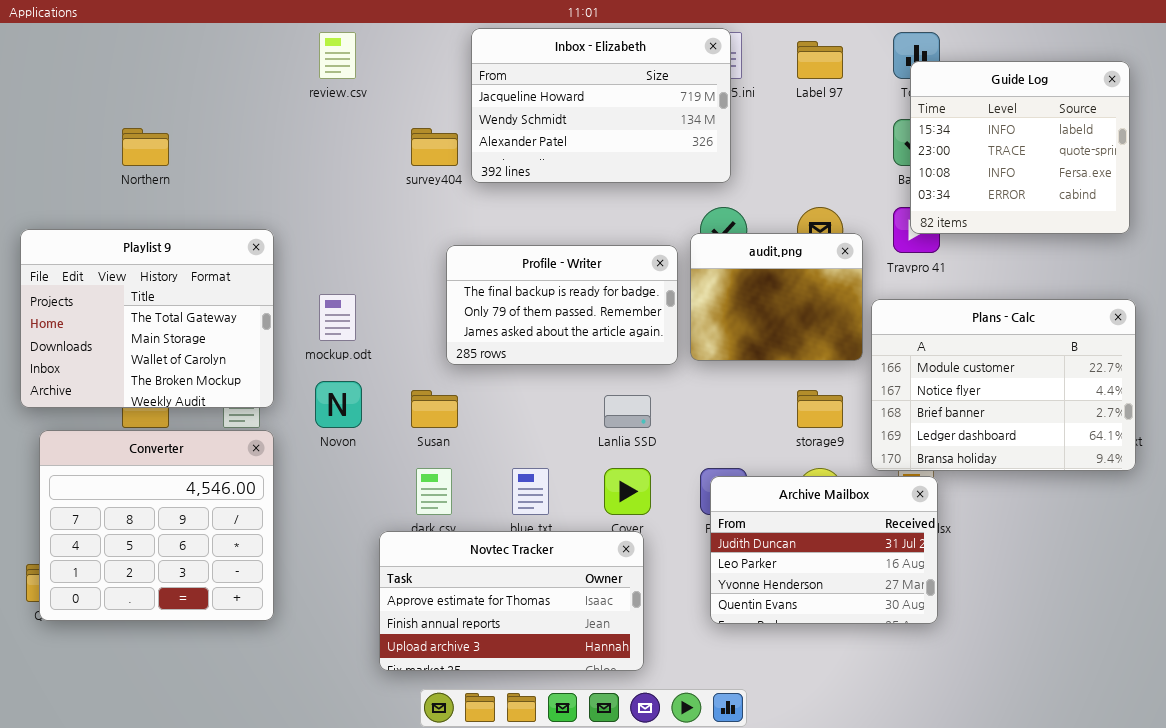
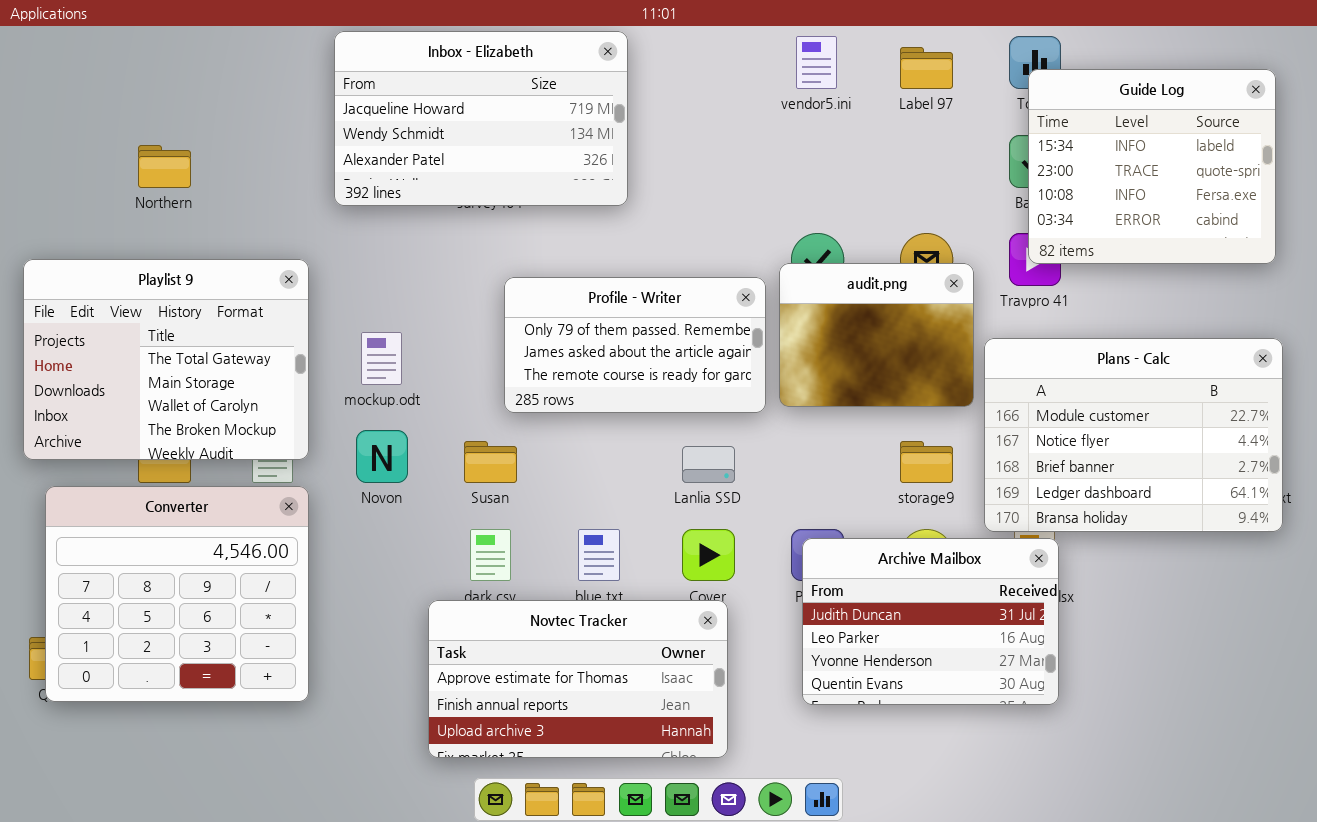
Inbox - Elizabeth: [471,28,731,183] -> [334,31,628,206], moved
Profile - Writer: [446,245,678,365] -> [504,277,766,413], scrolled down 1 row

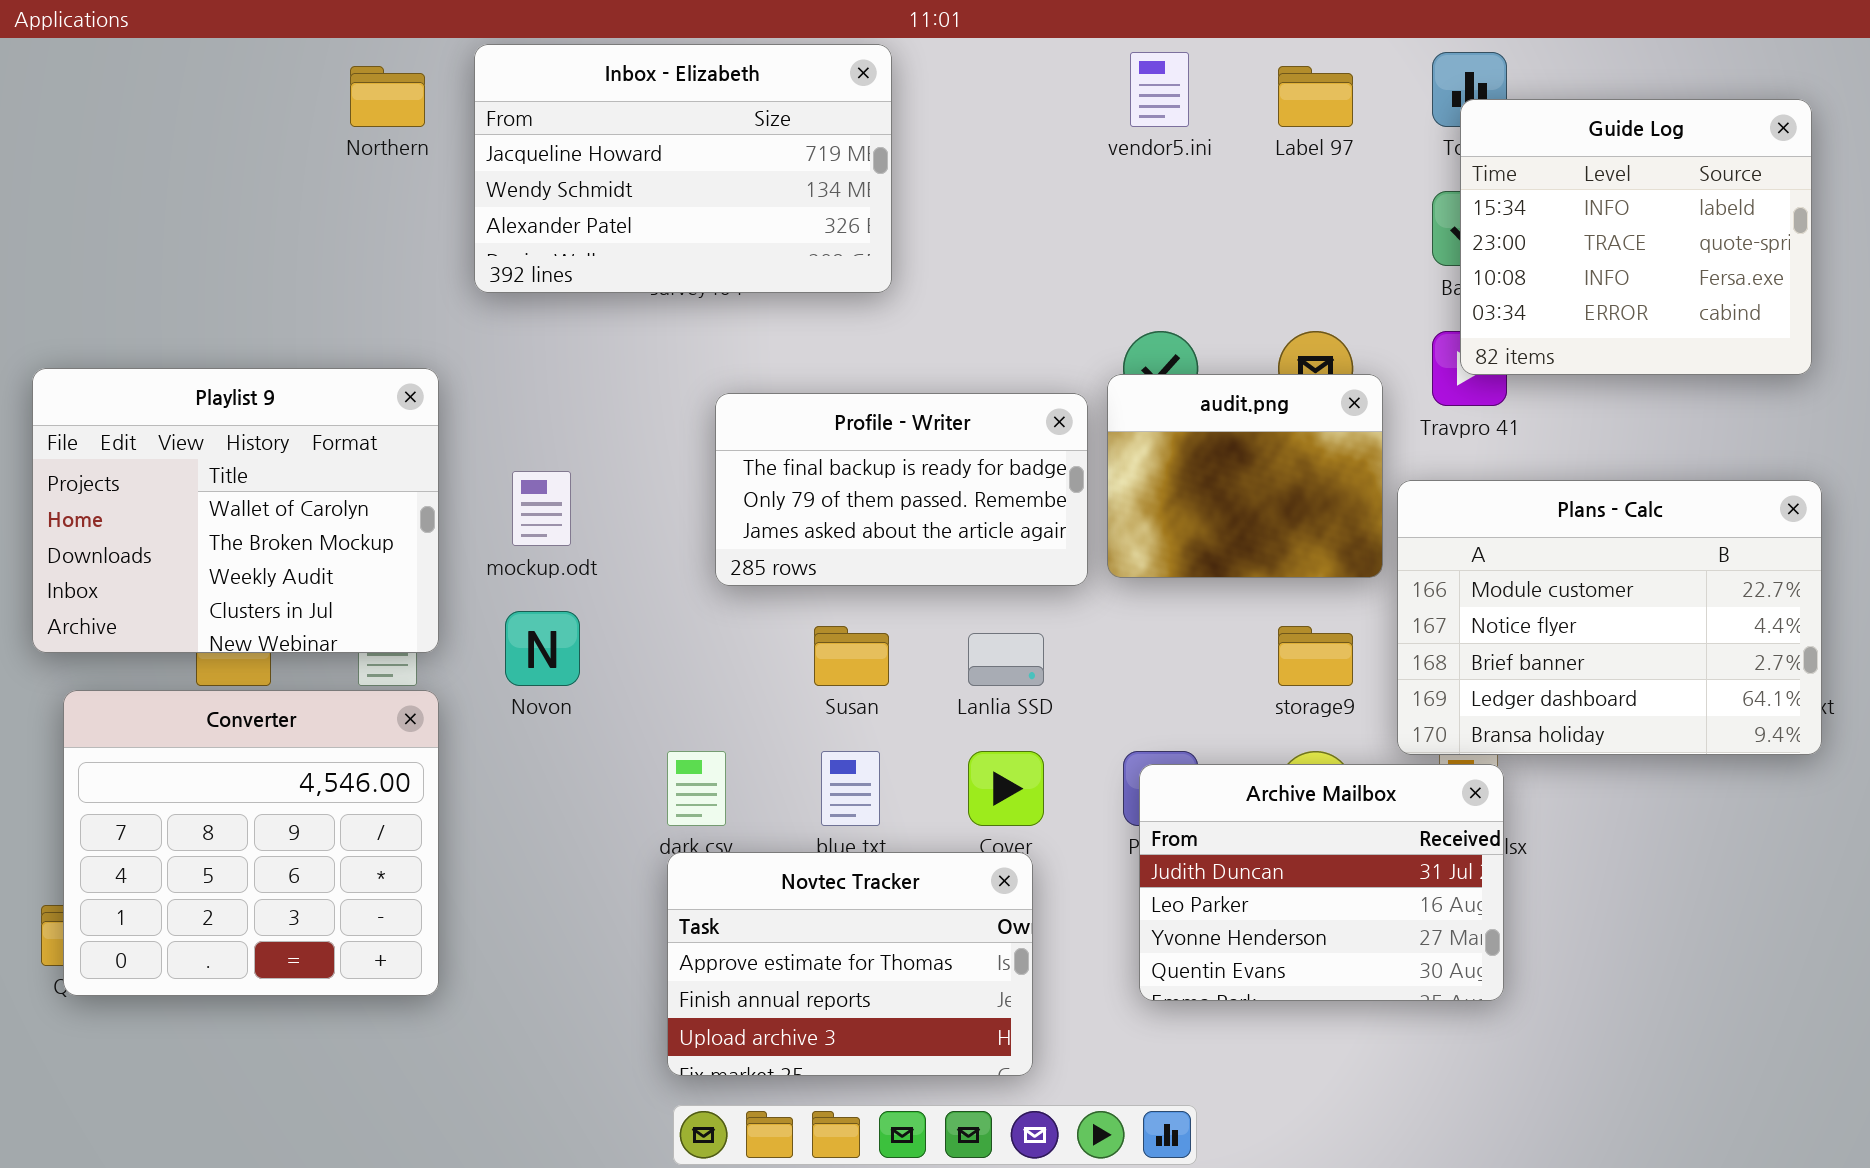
Northern: [138,145,191,188] -> [350,66,425,127], moved
Playlist 9: [23,259,309,460] -> [32,368,439,653], scrolled down 2 rows
Profile - Writer: [504,277,766,413] -> [715,393,1088,586], scrolled up 1 row
Susan: [464,441,517,483] -> [814,626,889,686], moved
Novtec Tracker: [428,600,728,758] -> [667,852,1033,1076], resized

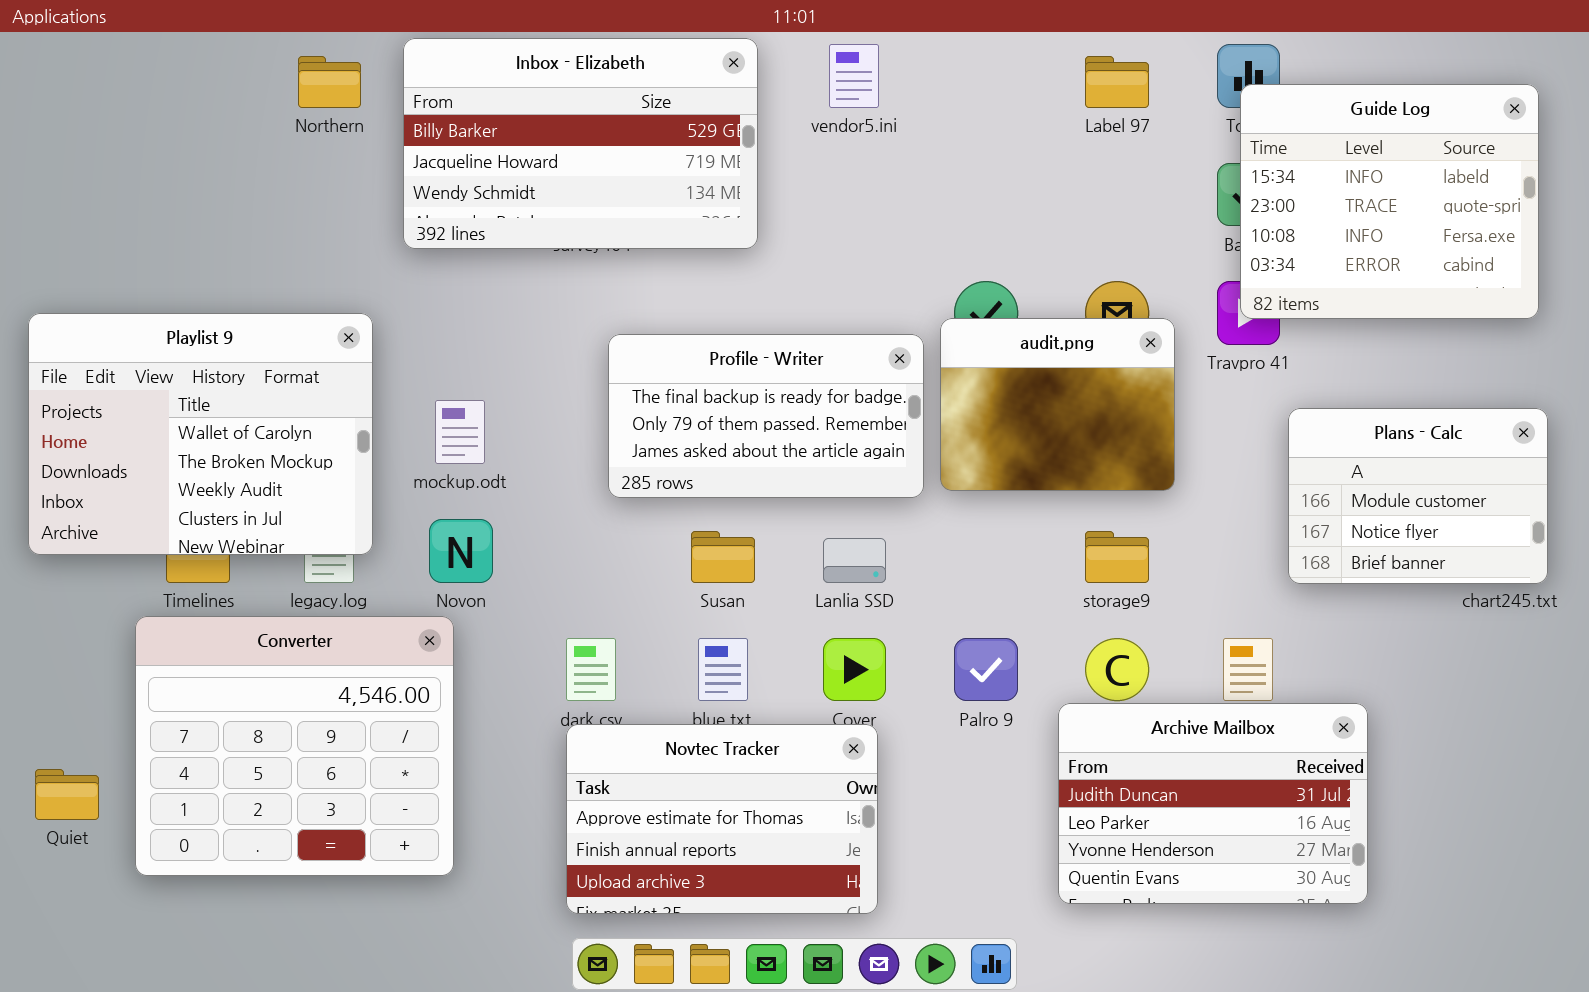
Inbox - Elizabeth: [474,44,892,293] -> [403,38,758,249], scrolled up 1 row
vendor5.ini: [1130,52,1189,127] -> [829,44,879,108], moved
Plans - Calc: [1397,480,1822,755] -> [1288,408,1548,584], resized
Converter: [63,690,439,996] -> [135,616,454,876], moved
Archive Mailbox: [1139,764,1504,1001] -> [1058,703,1368,904], moved

